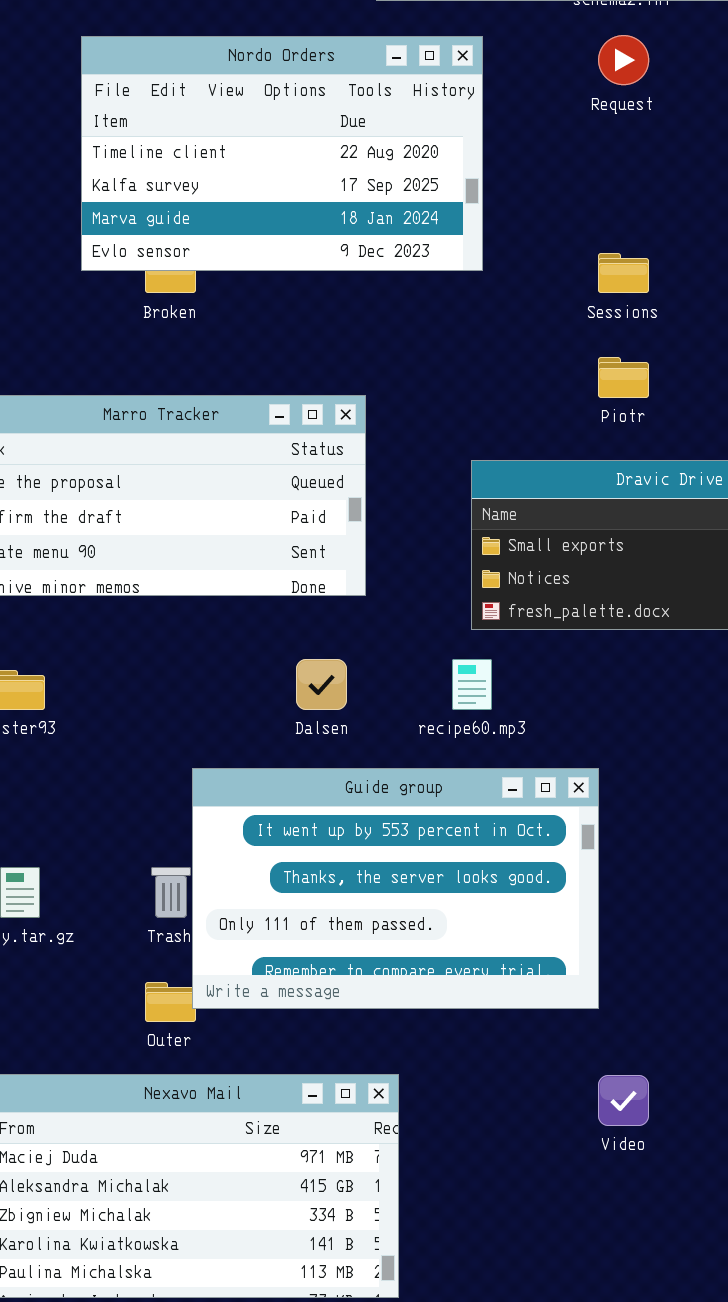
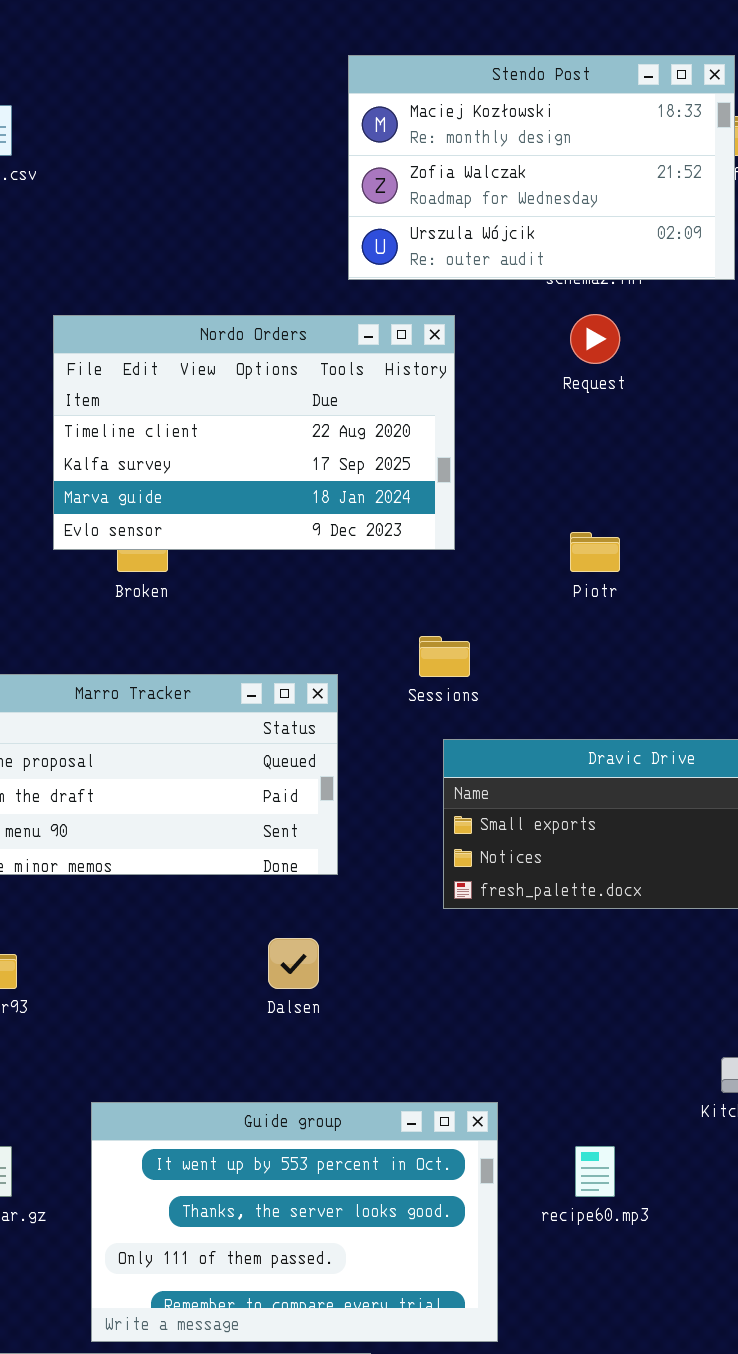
Sessions: [598,253,649,293] -> [419,636,470,677], moved
Piotr: [598,357,649,398] -> [570,532,620,572], moved
recipe60.mp3: [452,659,492,710] -> [575,1146,615,1197], moved
Guide group: [192,768,599,1009] -> [91,1102,498,1342], moved

